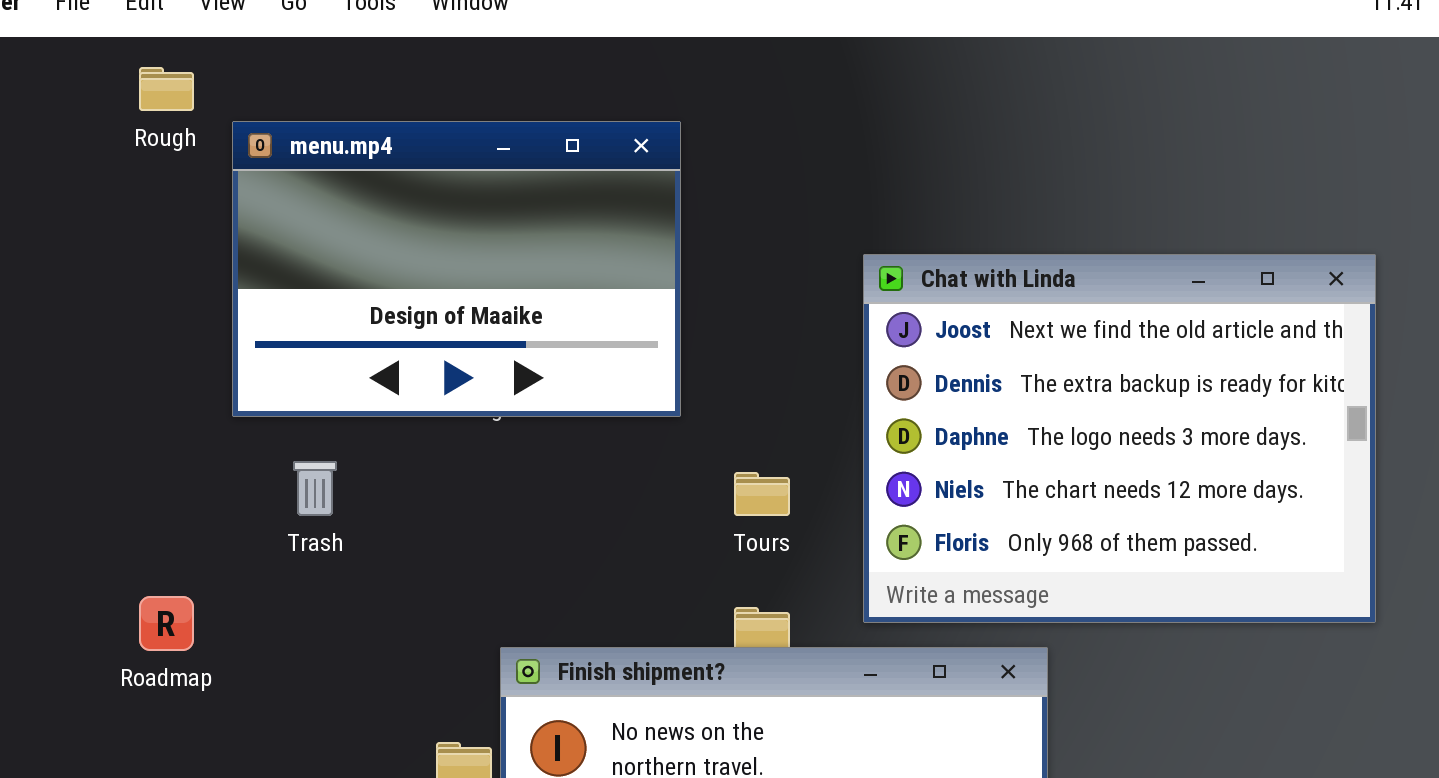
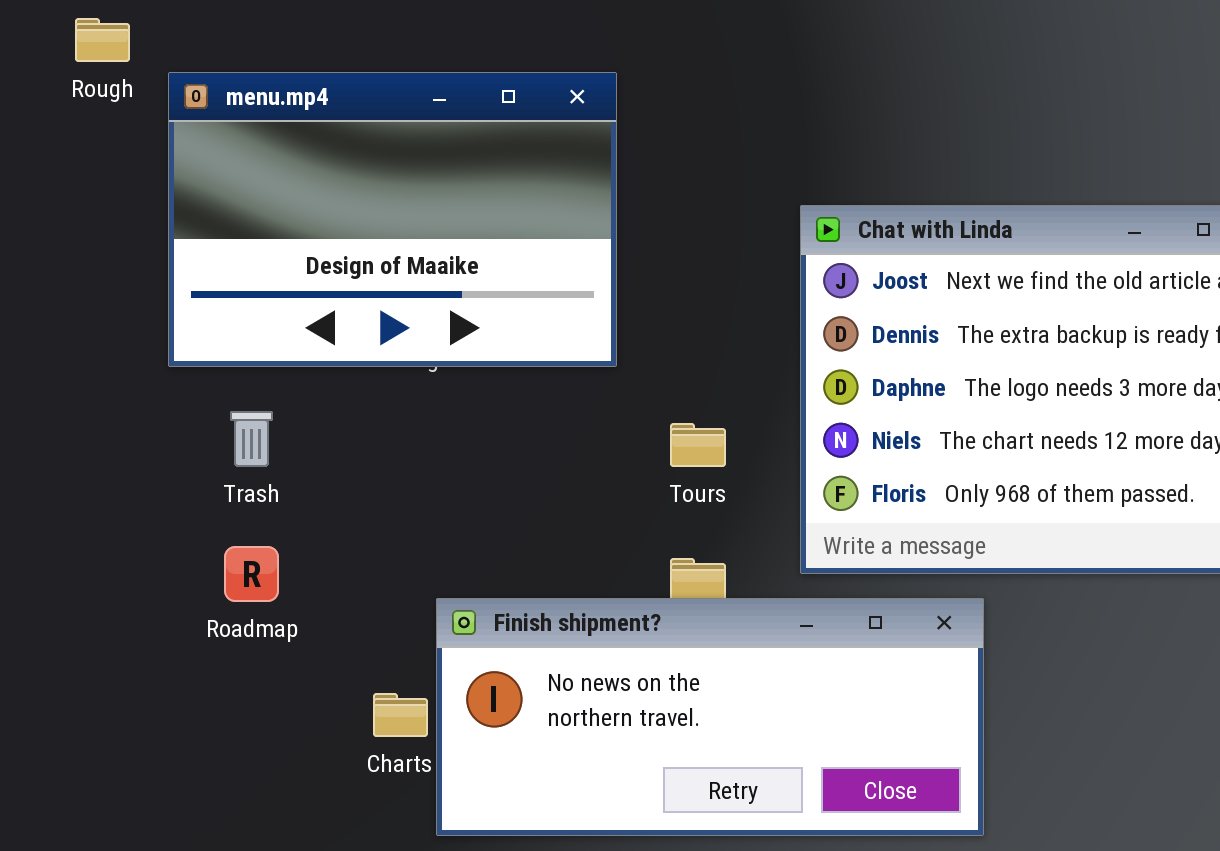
Roadmap: [139,596,194,651] -> [224,546,279,602], moved

